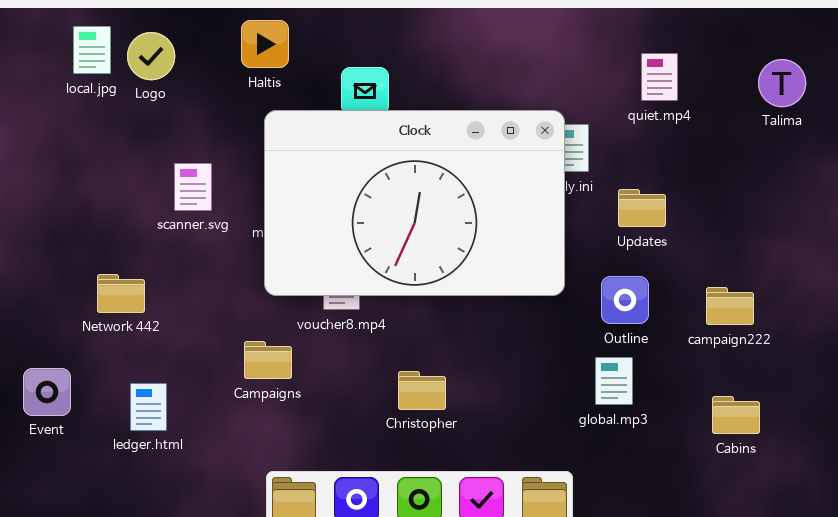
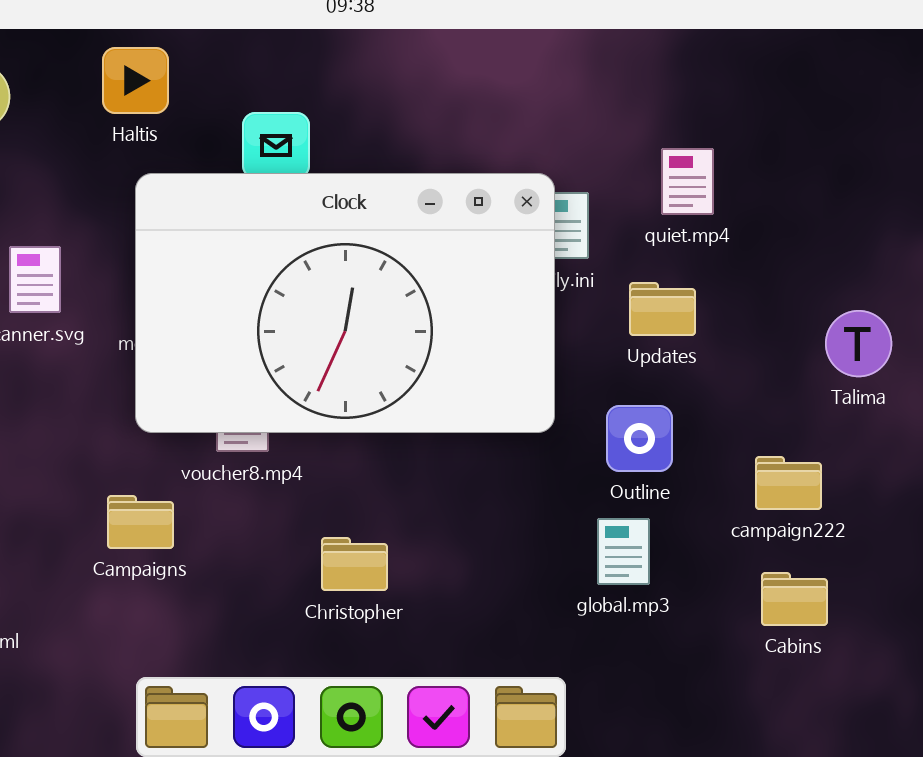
quiet.mp4: [641,53,678,101] -> [661,148,714,215], moved
Talima: [758,59,806,107] -> [825,310,892,377], moved
campaign222: [706,287,754,325] -> [755,456,822,510], moved

